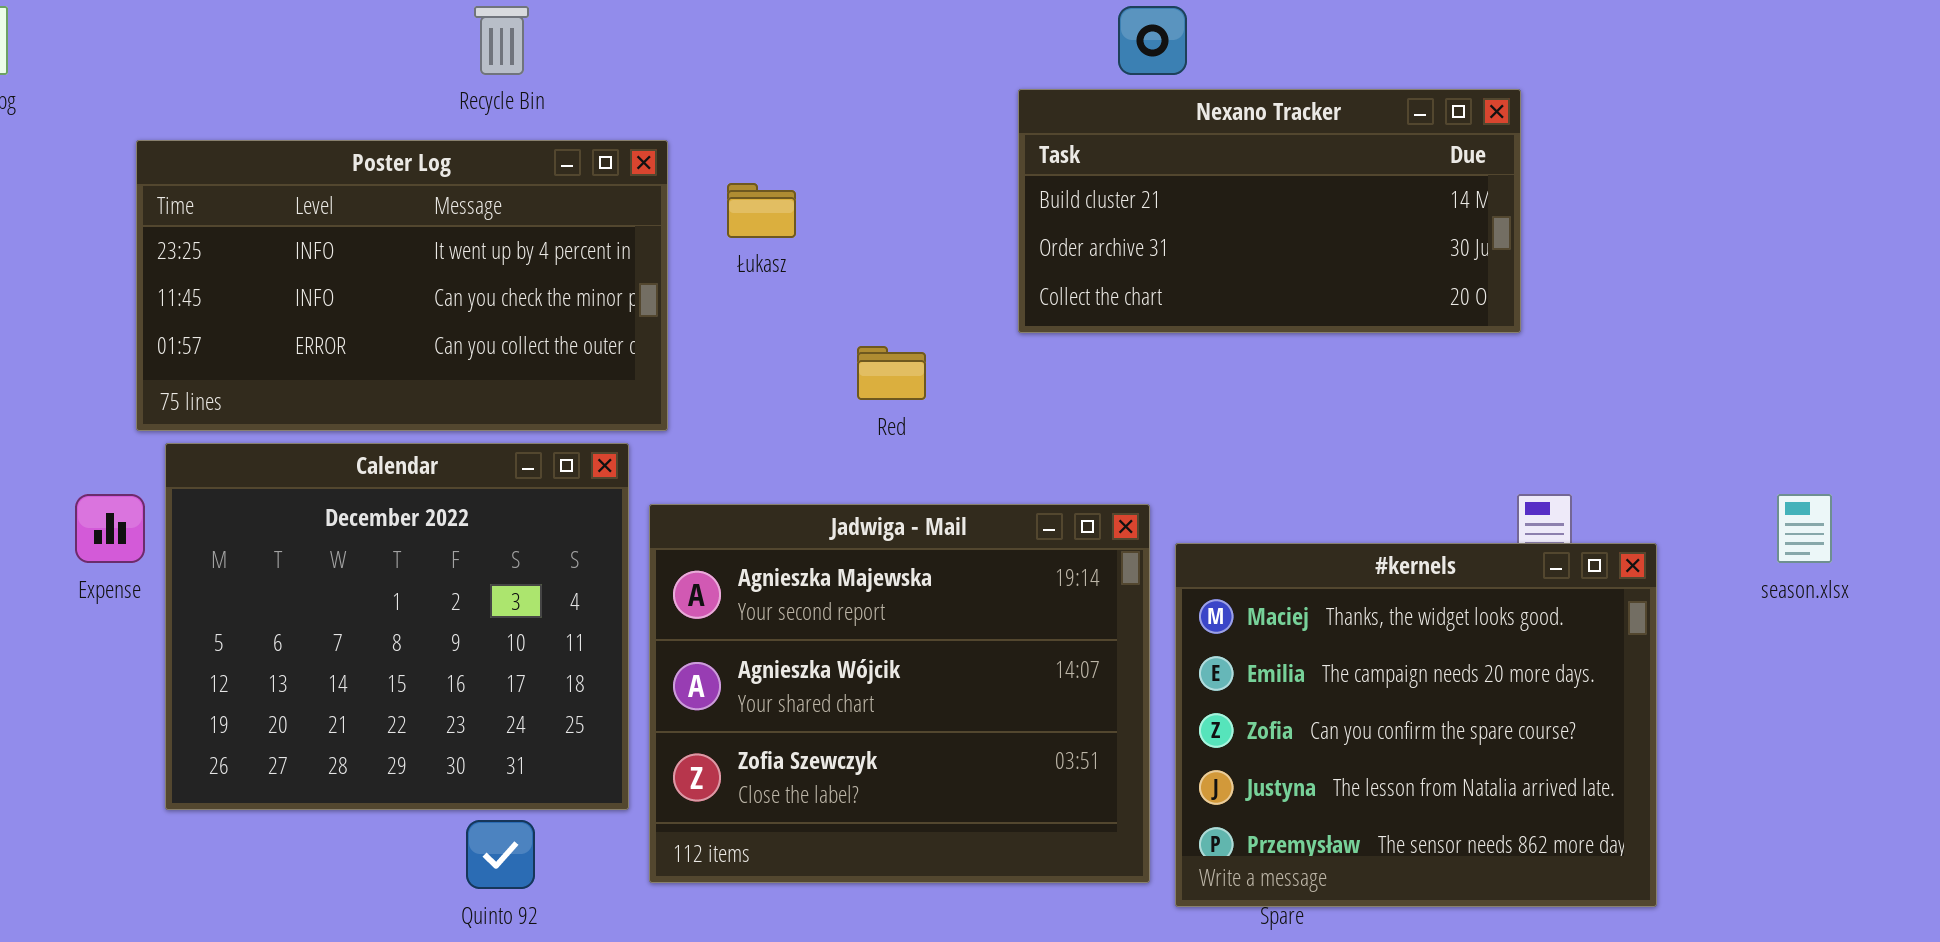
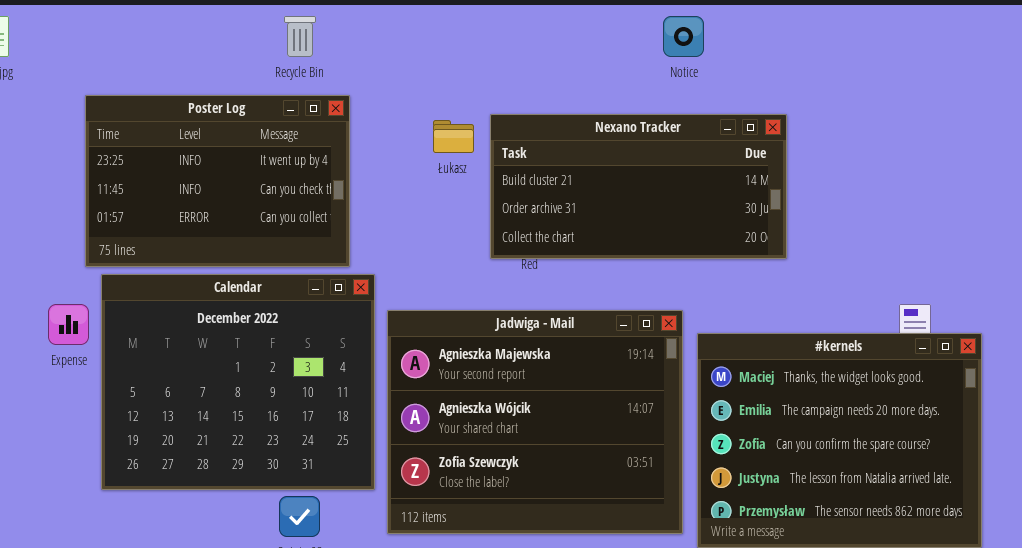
Nexano Tracker: [1018,89,1521,333] -> [490,114,787,259], moved
Poster Log: [136,140,668,431] -> [85,95,350,267], resized

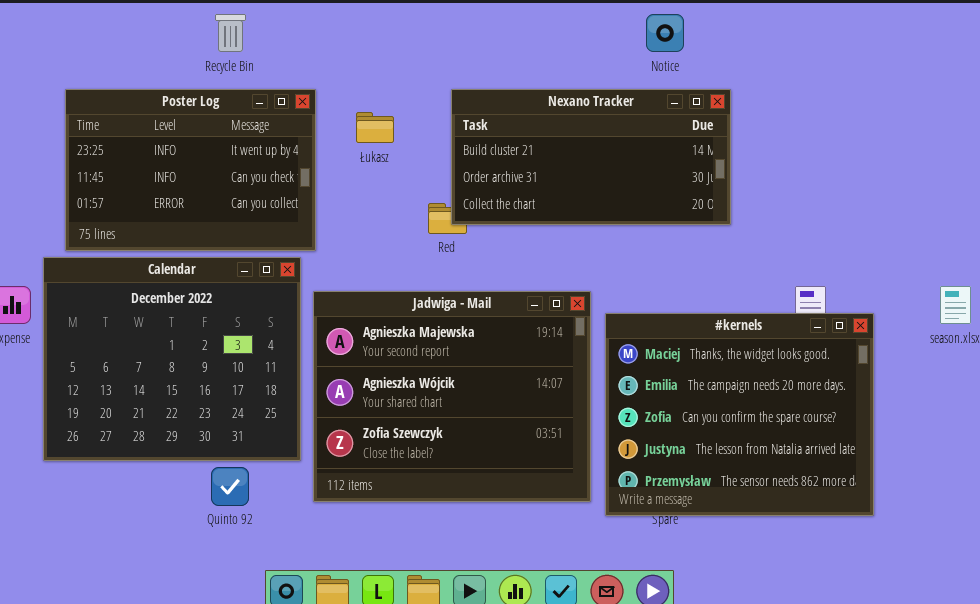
Notice: [663,16,704,57] -> [646,14,684,52], moved
Poster Log: [85,95,350,267] -> [65,89,316,251], moved
Nexano Tracker: [490,114,787,259] -> [451,89,731,225], moved

